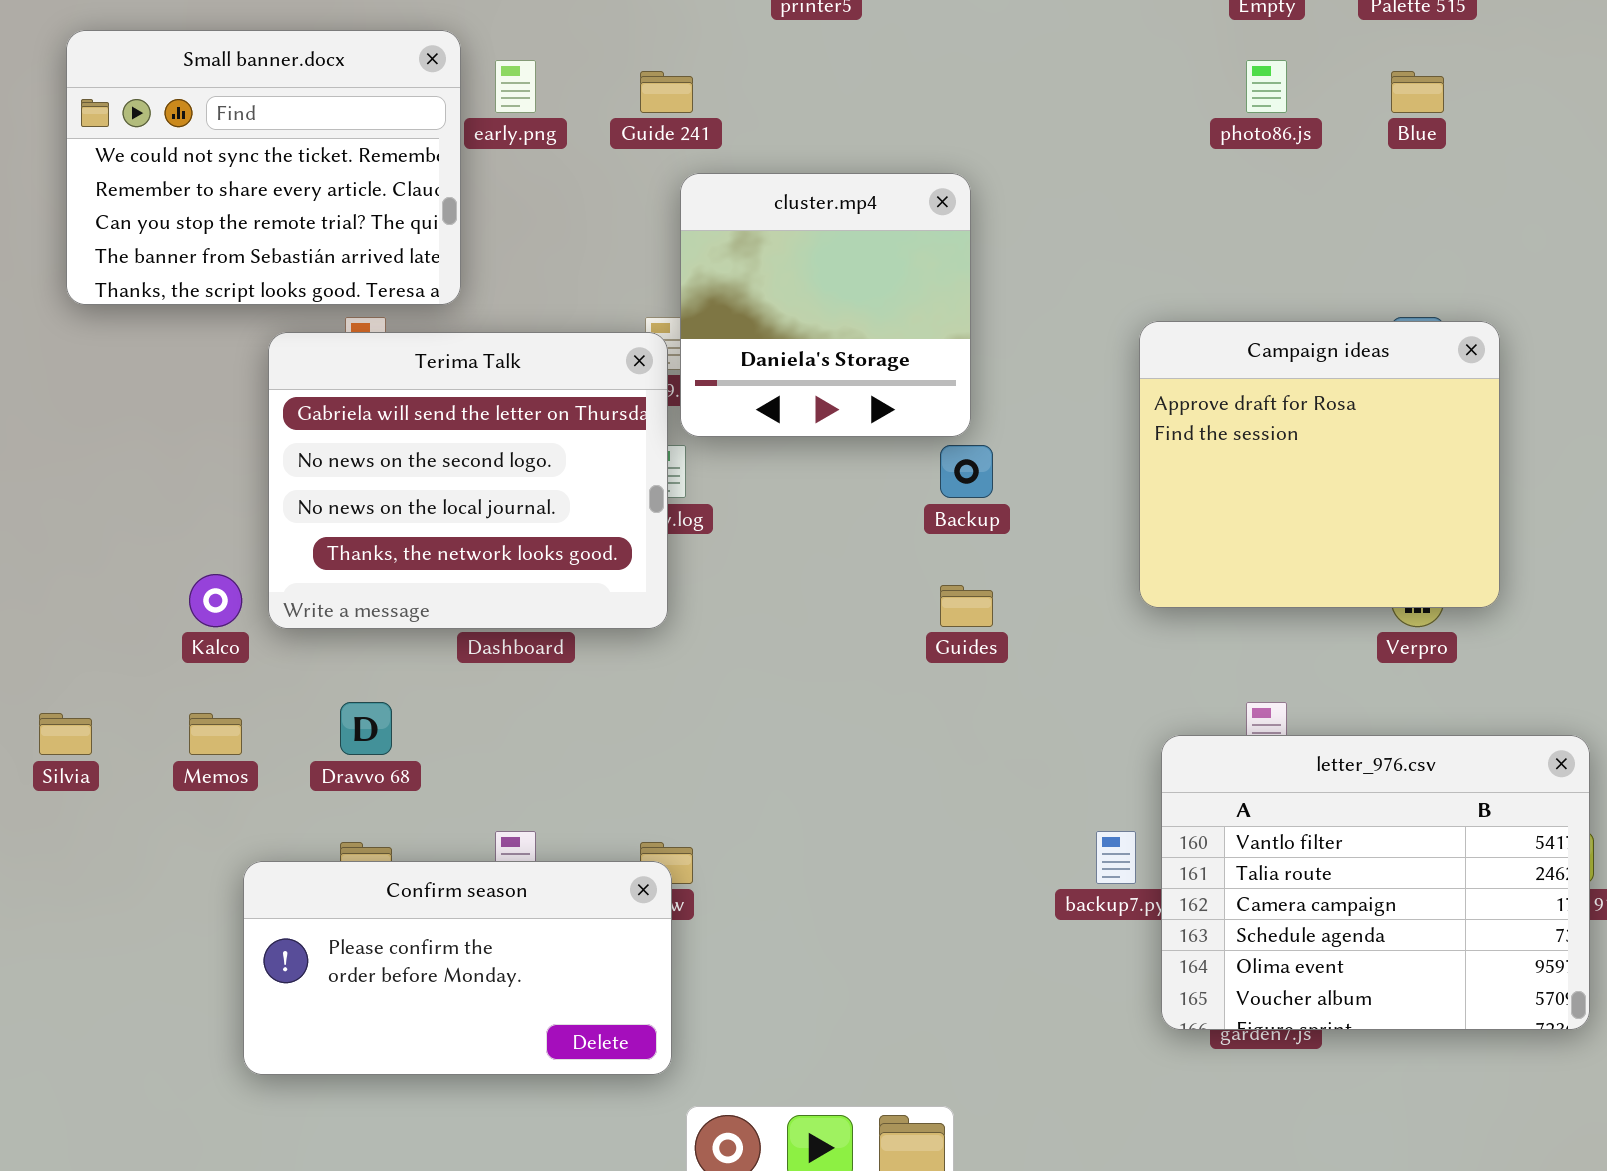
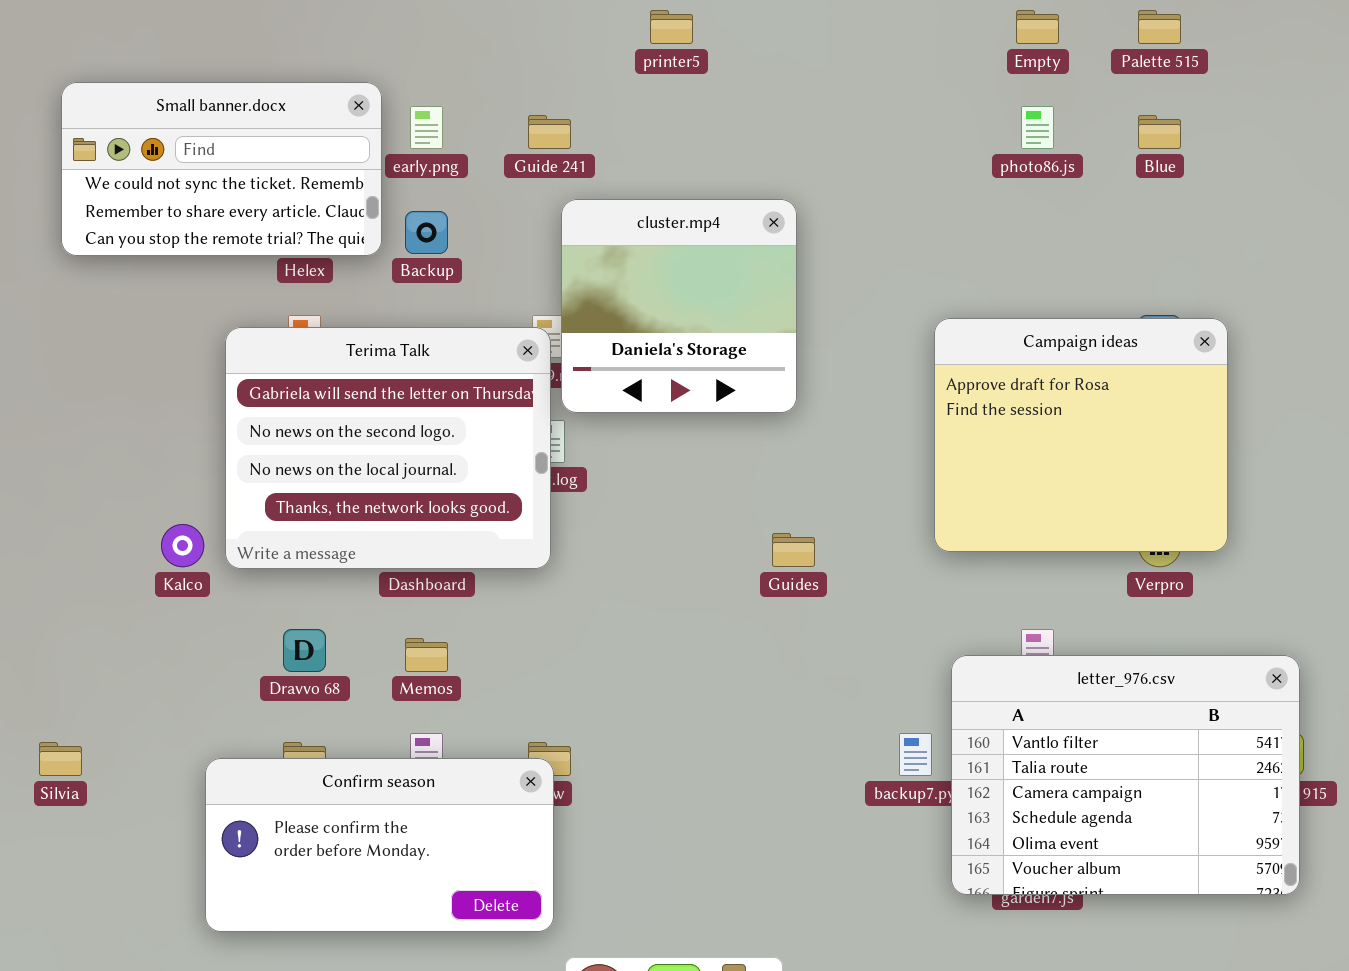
Small banner.docx: [66,30,461,305] -> [61,82,382,256], resized
Backup: [940,445,993,498] -> [405,211,448,254], moved
Silvia: [39,713,92,755] -> [39,742,82,776], moved
Memos: [189,713,242,755] -> [405,638,448,672], moved

